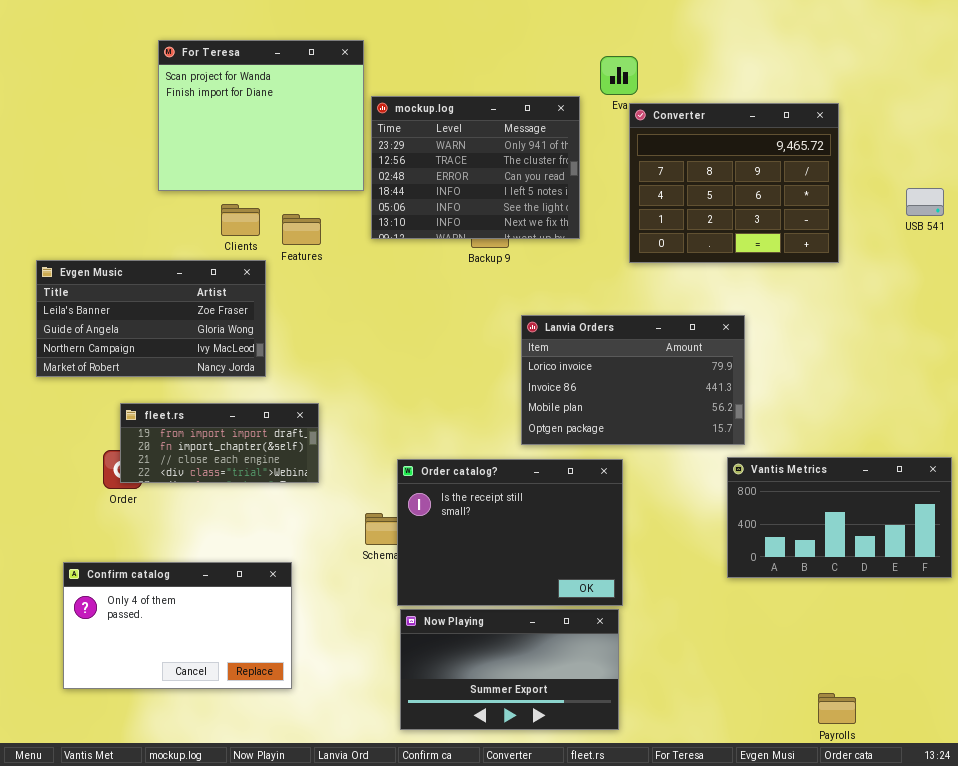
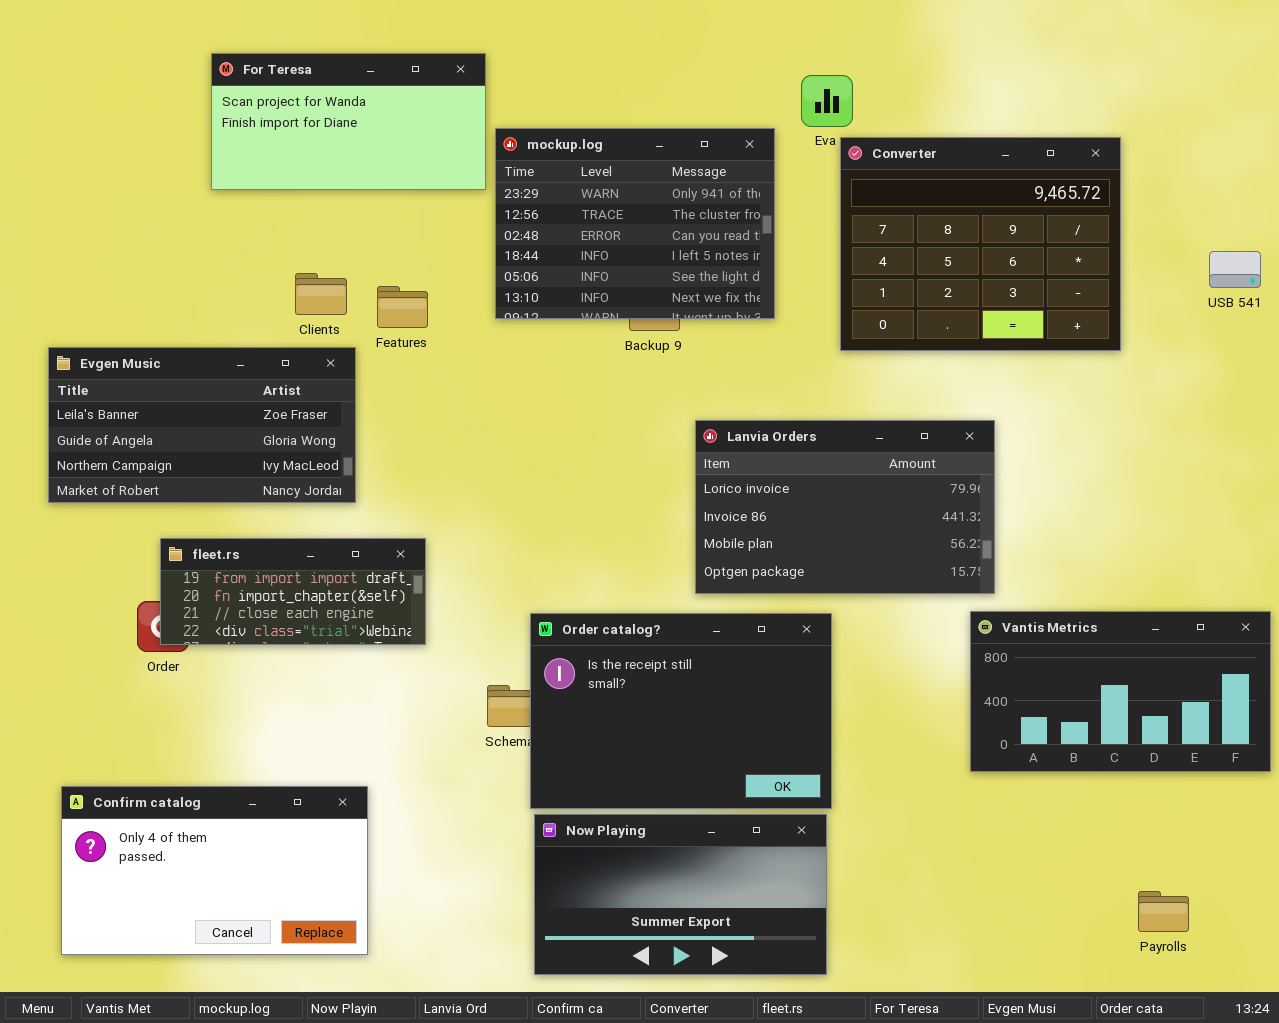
For Teresa: [158,40,364,191] -> [211,53,486,190], resized
Confirm catalog: [63,562,292,689] -> [61,786,368,955], moved
Payrolls: [818,693,856,724] -> [1138,891,1189,932], moved

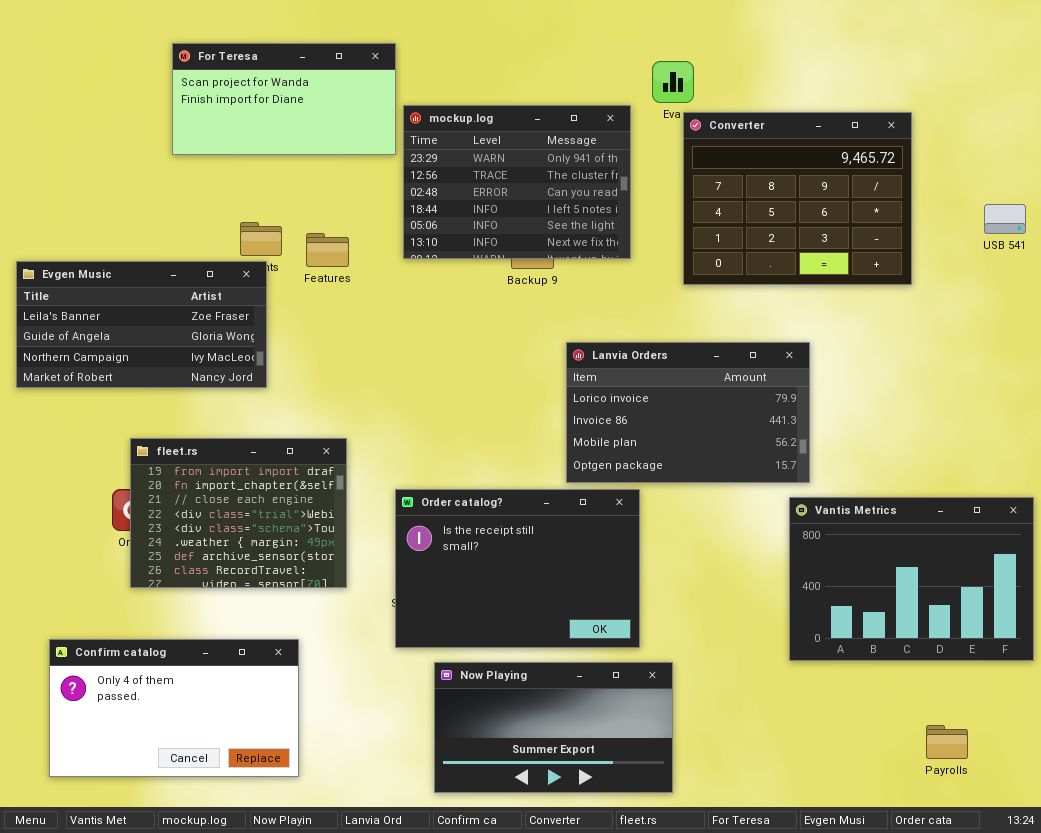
Evgen Music: [48,347,356,503] -> [16,261,267,388], moved
fleet.rs: [160,538,426,645] -> [130,438,347,588], resized
Vantis Metrics: [970,611,1271,772] -> [789,497,1034,661], resized
Order catalog?: [530,613,832,809] -> [395,489,640,648], moved

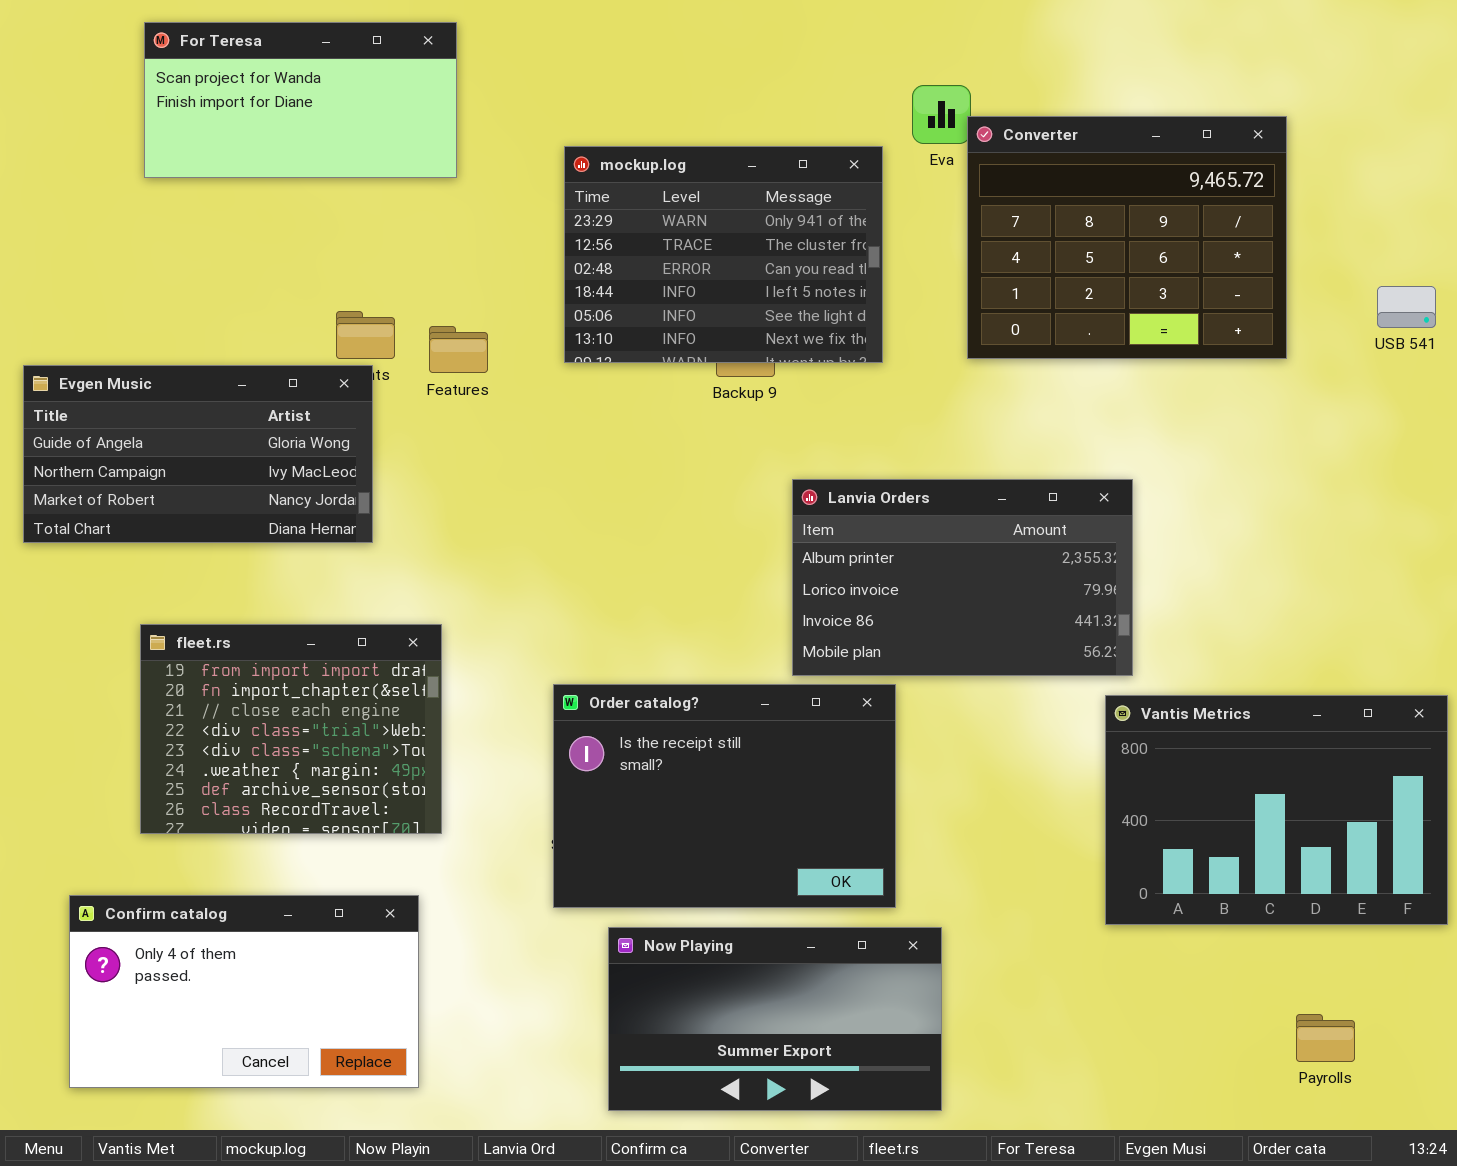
For Teresa: [172,43,396,155] -> [144,22,457,178], moved
Converter: [683,112,912,285] -> [967,116,1287,359], moved
Evgen Music: [16,261,267,388] -> [23,365,373,543], scrolled down 1 row
Lanvia Orders: [566,342,810,483] -> [792,479,1133,676], scrolled up 1 row
fleet.rs: [130,438,347,588] -> [140,624,442,834], moved

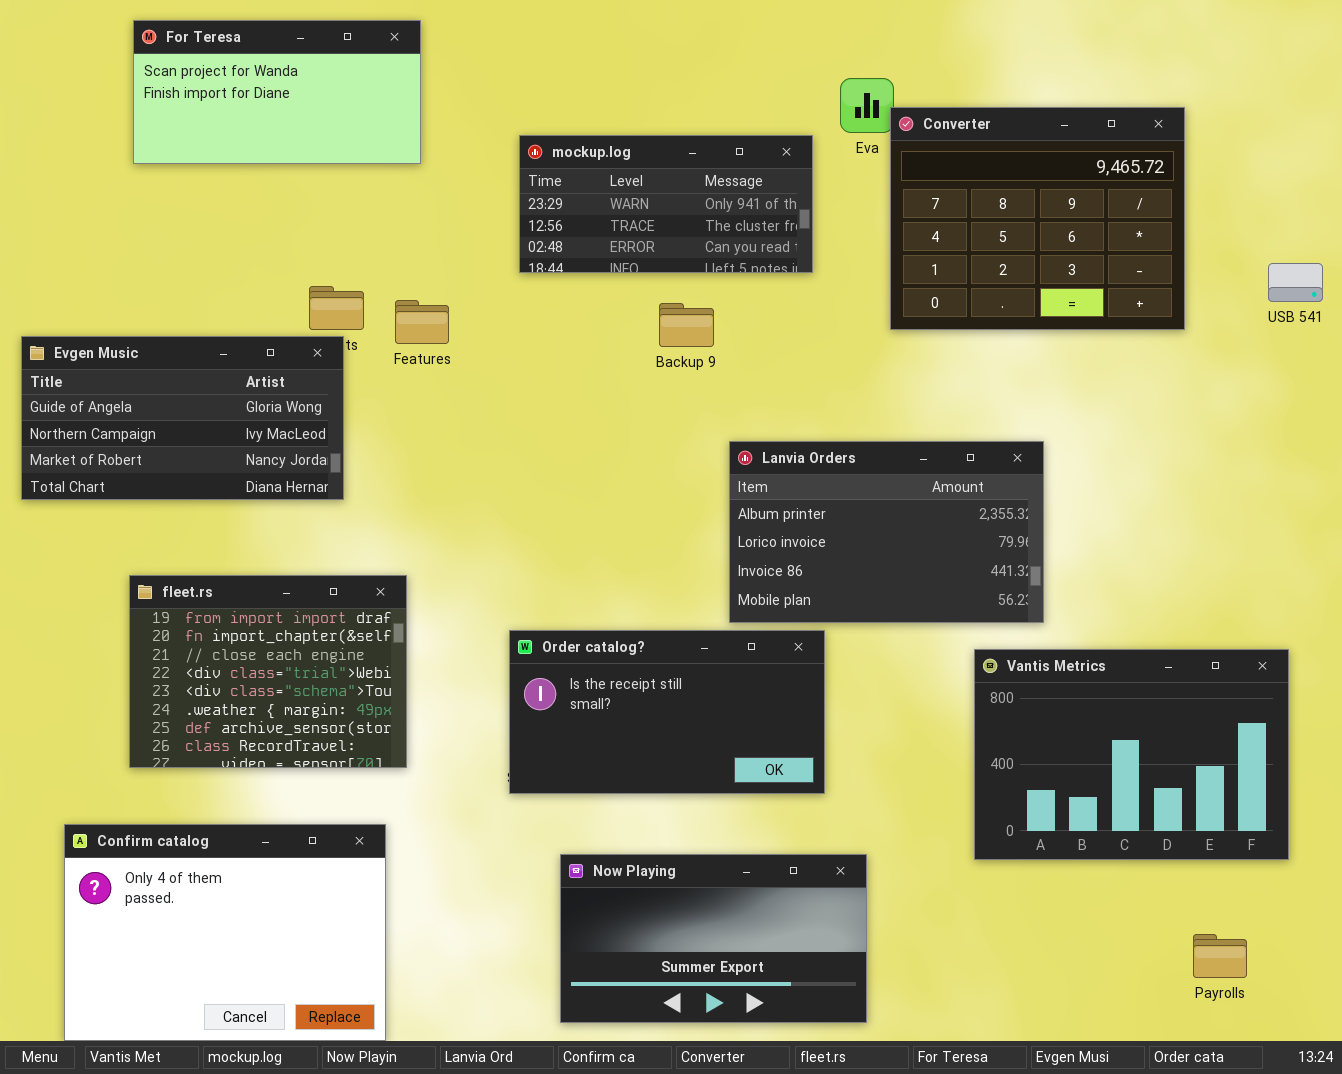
mockup.log: [564,146,883,363] -> [519,135,813,273], resized
Order catalog?: [553,684,896,908] -> [509,630,825,794], resized
Vantis Metrics: [1105,695,1448,925] -> [974,649,1289,860], moved
Confirm catalog: [69,895,419,1088] -> [64,824,386,1041], resized

